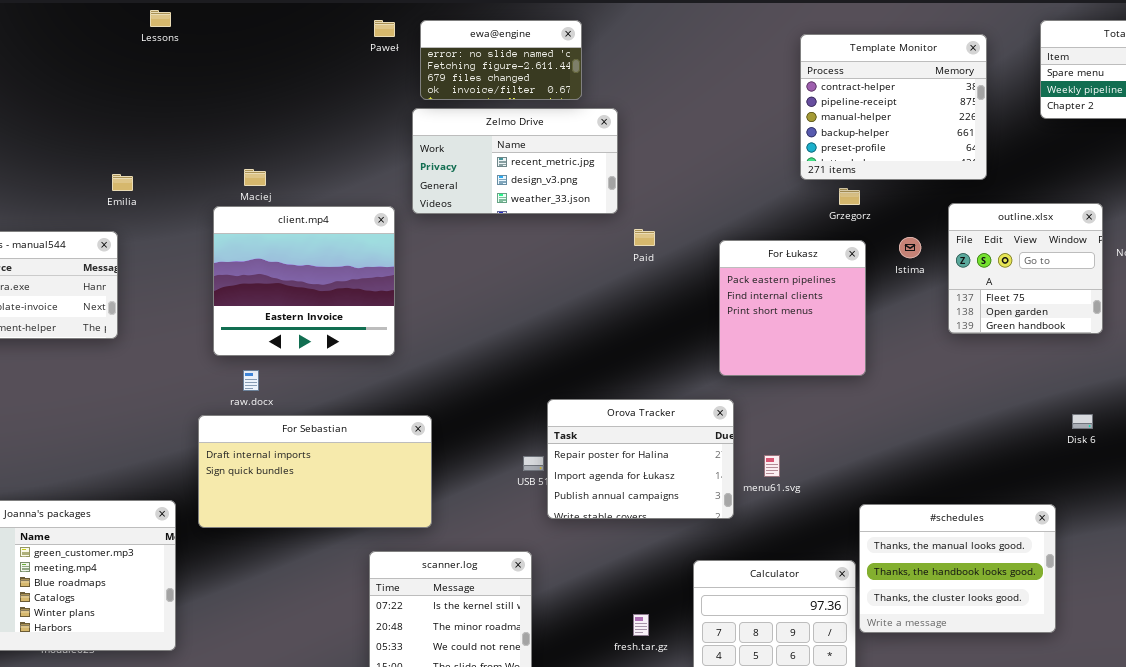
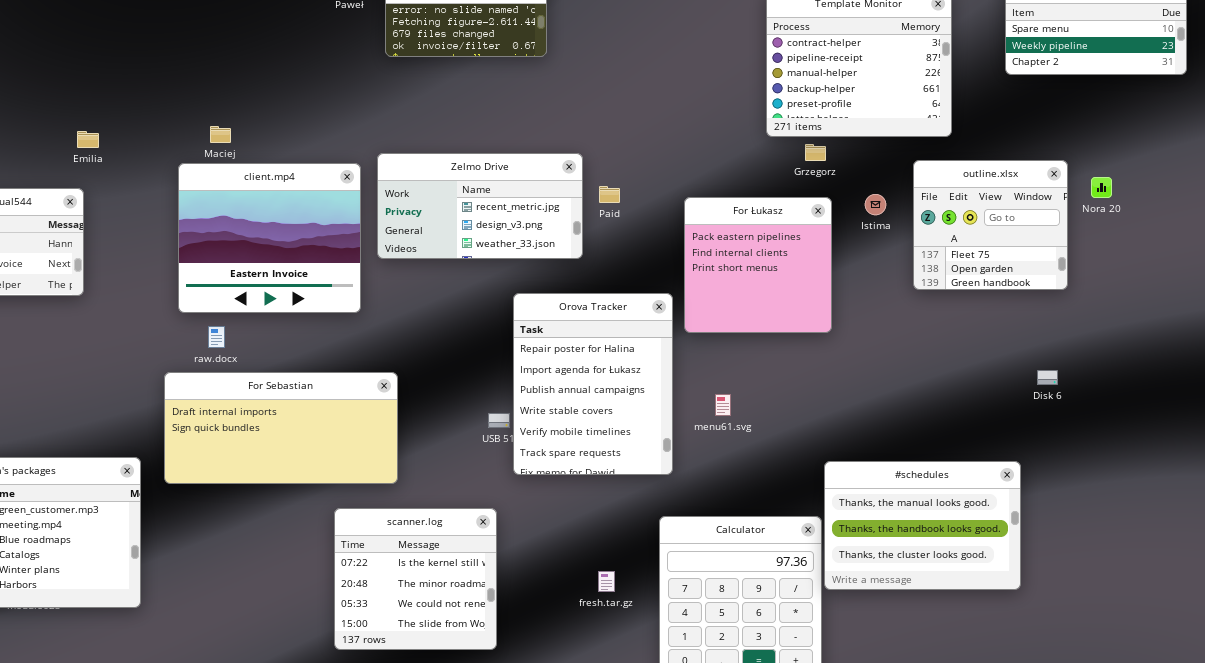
Zelmo Drive: [412,108,618,214] -> [377,153,583,259], moved
Orova Tracker: [547,399,734,519] -> [513,293,673,475], resized
menu61.svg: [764,455,780,477] -> [715,394,731,416], moved

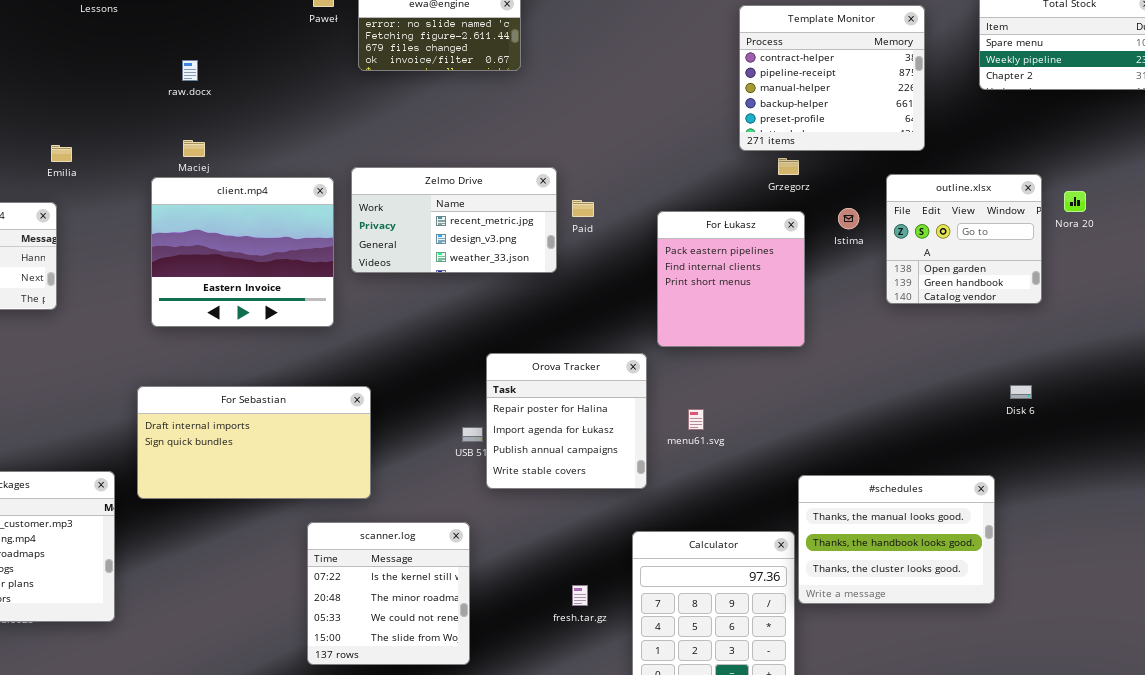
outline.xlsx: [913,160,1068,290] -> [886,174,1042,304], scrolled down 1 row
Orova Tracker: [513,293,673,475] -> [486,353,647,489], resized
raw.docx: [208,326,225,348] -> [182,60,198,81], moved

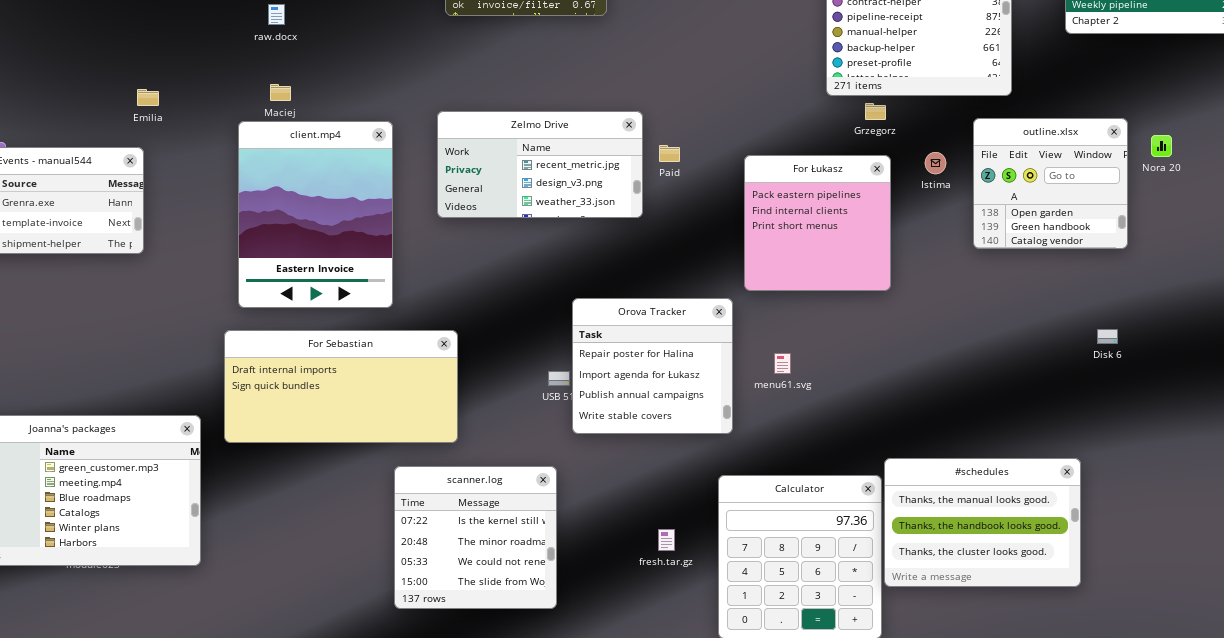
client.mp4: [151,177,334,327] -> [238,121,393,308], resized
#schedules: [798,475,995,604] -> [884,458,1081,587], moved

